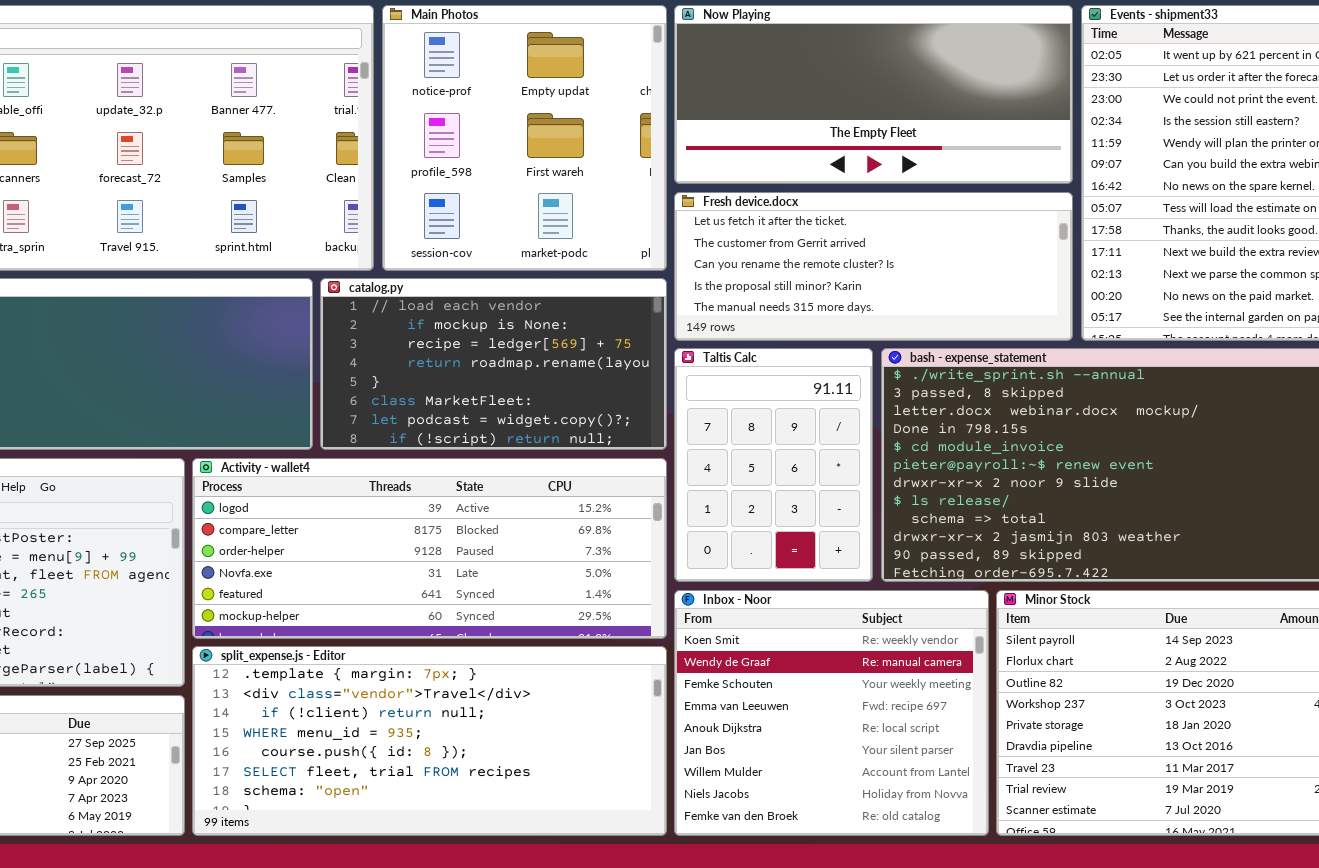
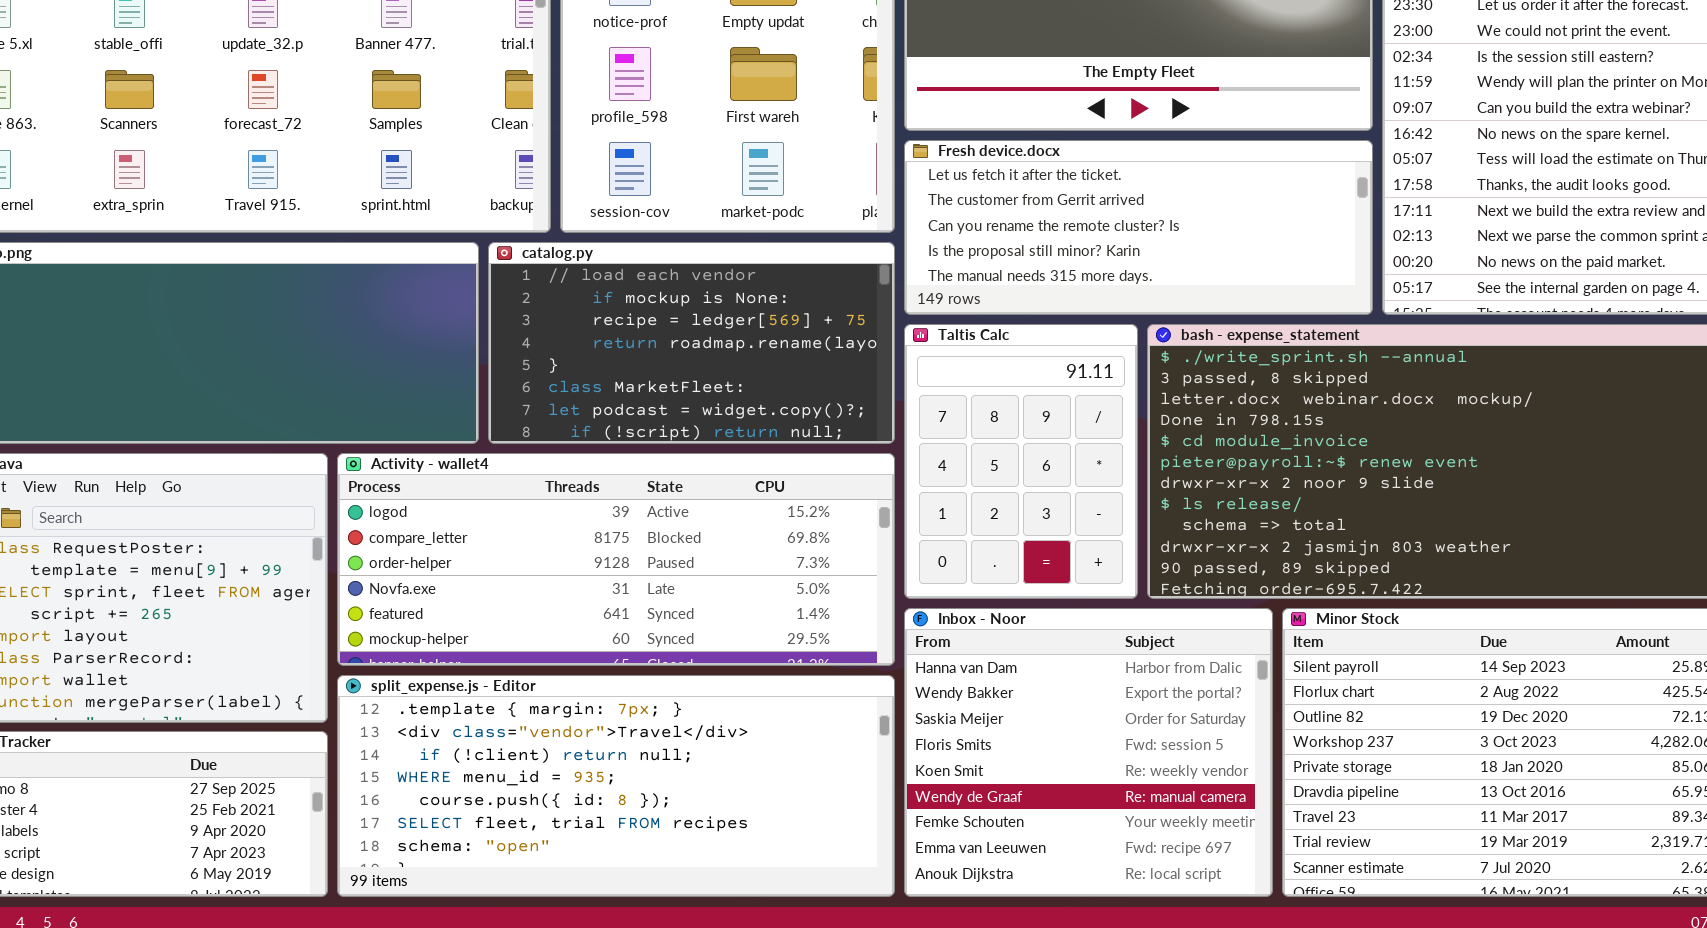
Inbox - Noor: [674,590,989,836] -> [904,608,1273,897], scrolled up 4 rows

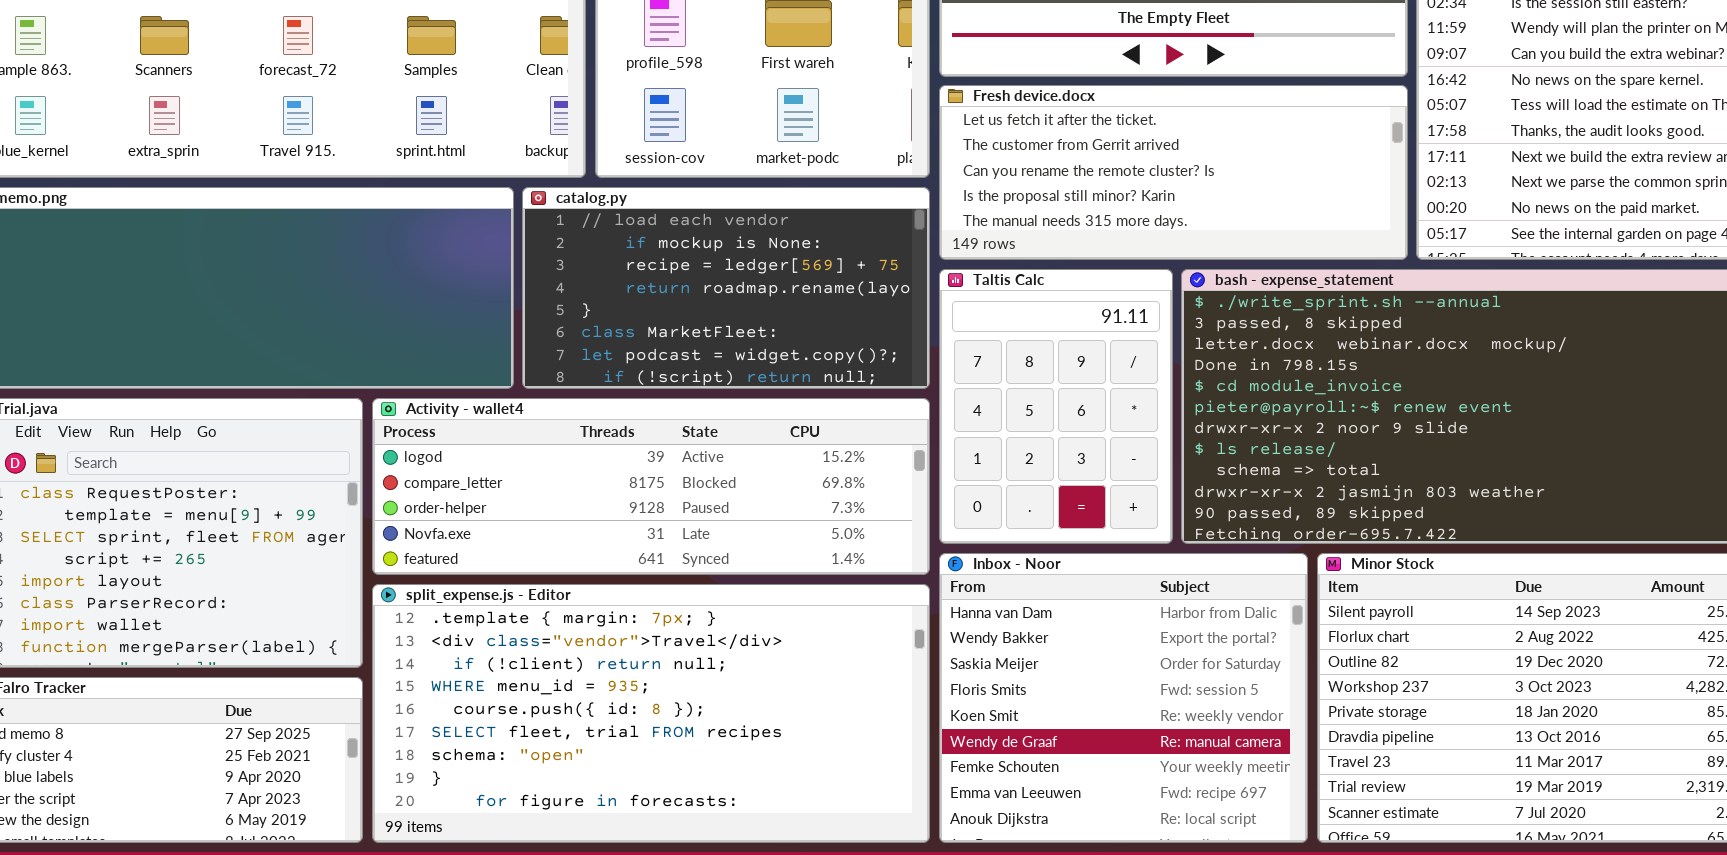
Activity - wallet4: [337,453,895,666] -> [372,398,930,575], resized
split_expense.js - Editor: [337,675,895,897] -> [372,584,930,843], resized

